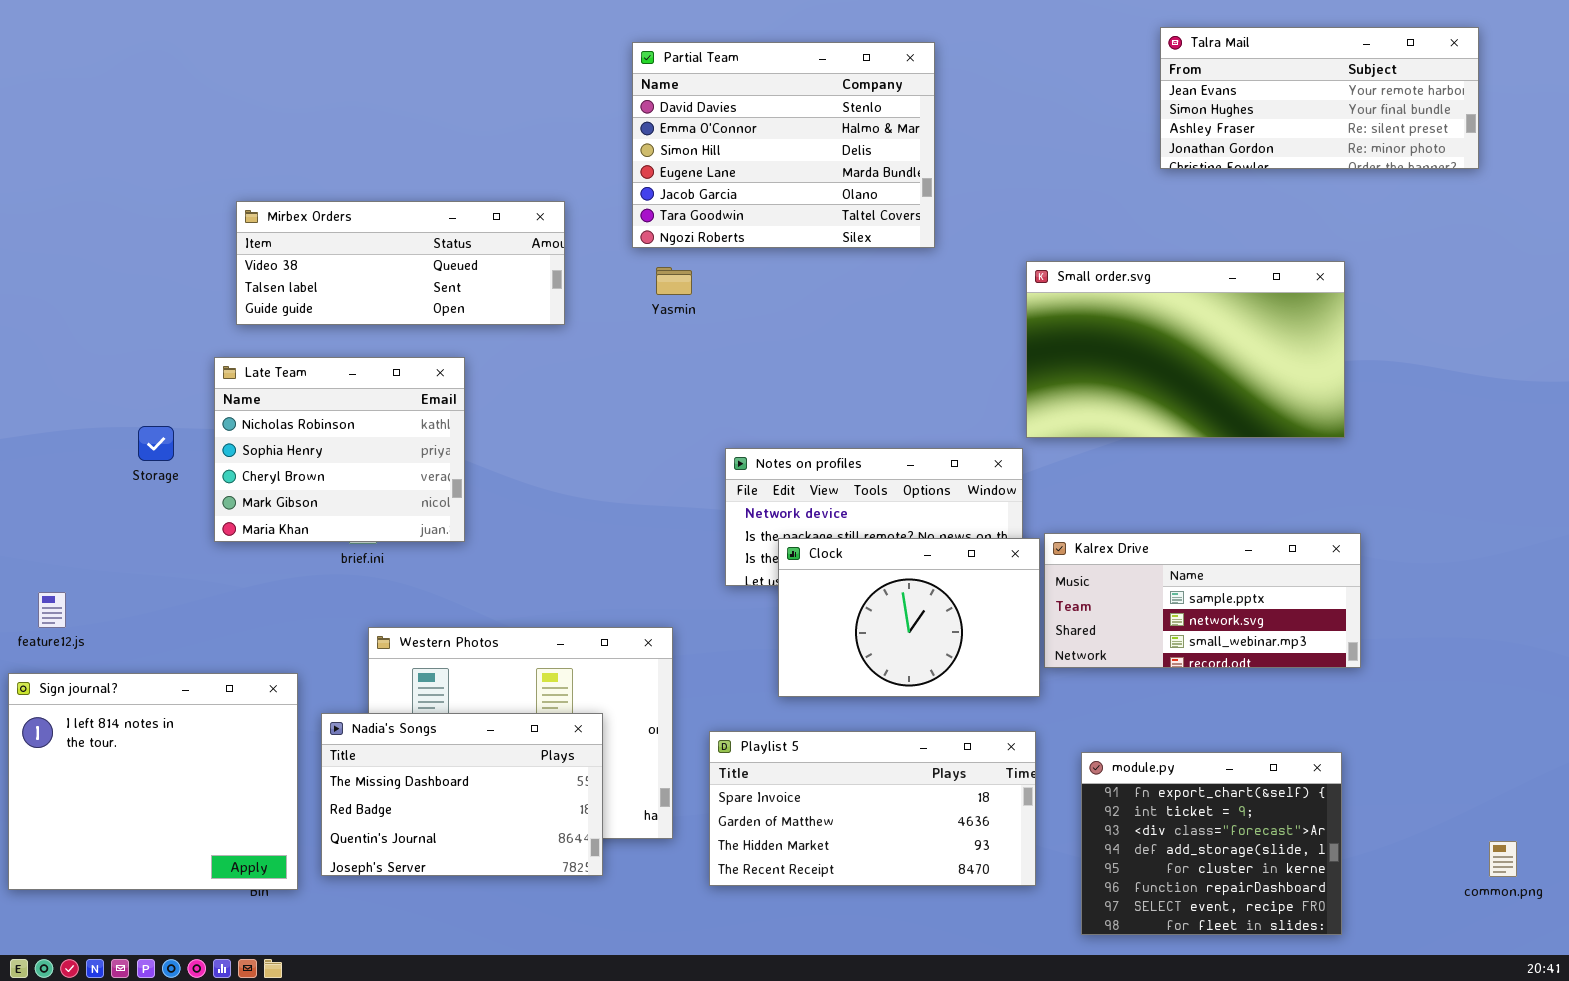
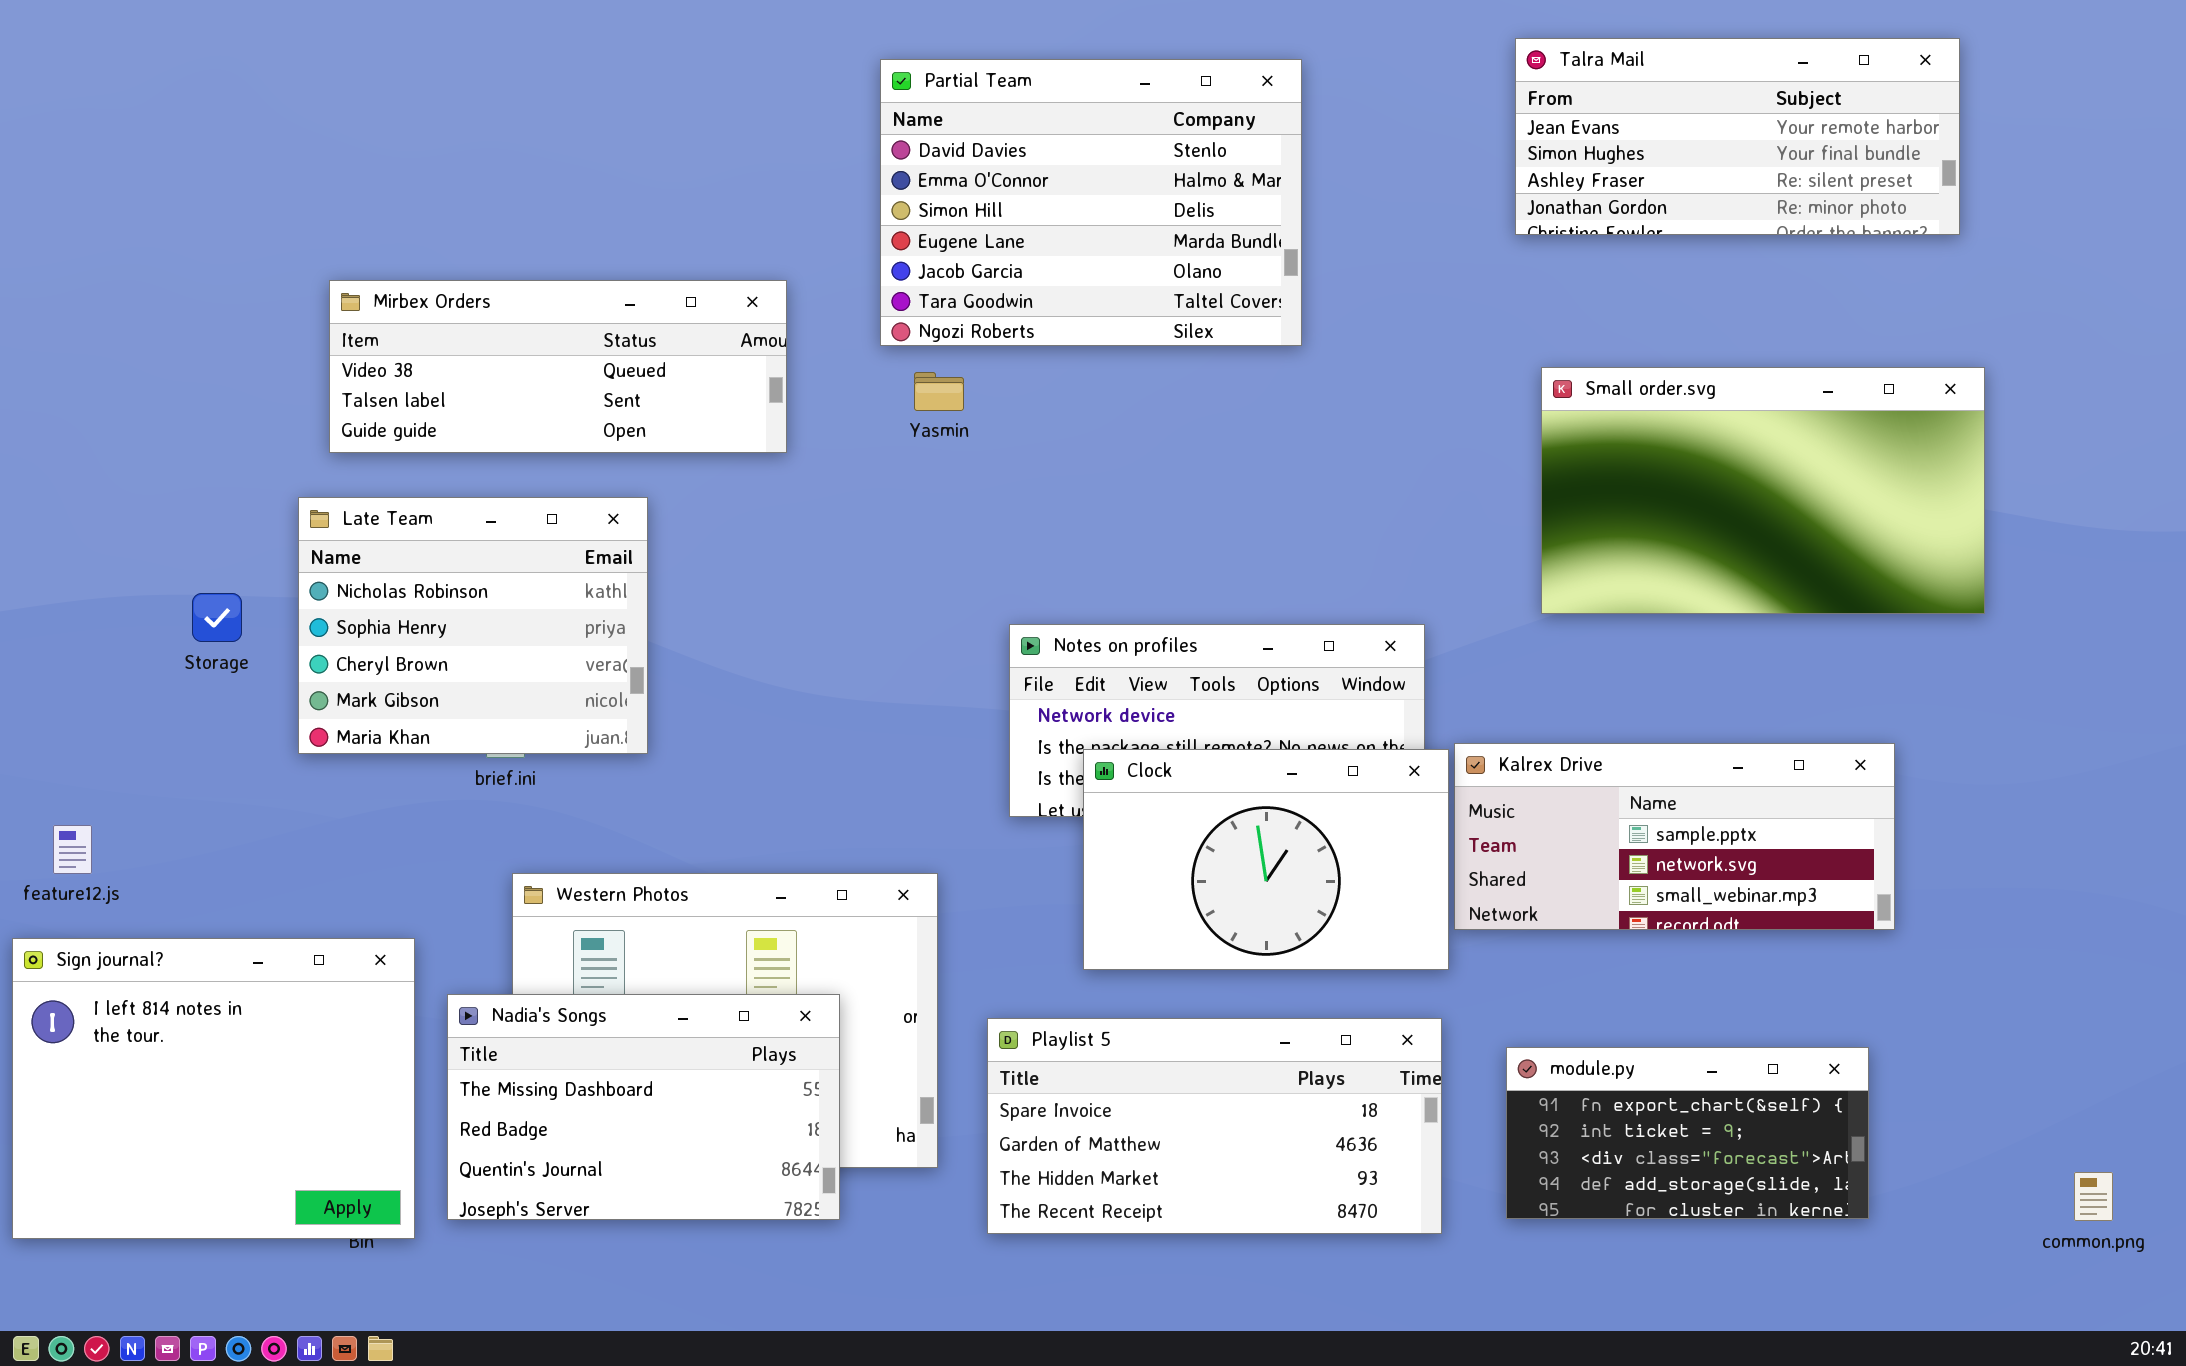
Talra Mail: [1160,27,1479,169] -> [1515,38,1960,235], moved
Small order.svg: [1026,261,1345,438] -> [1541,367,1985,614], moved
module.py: [1081,752,1342,935] -> [1506,1047,1869,1219], resized

